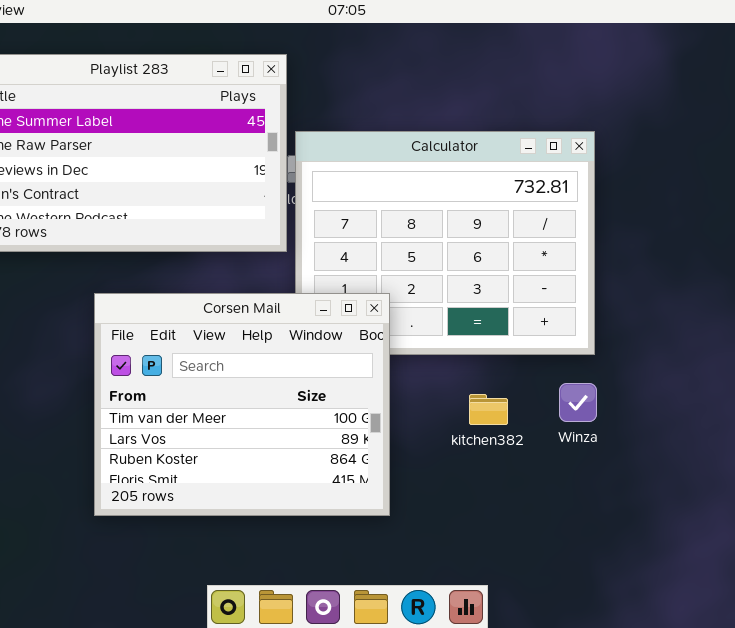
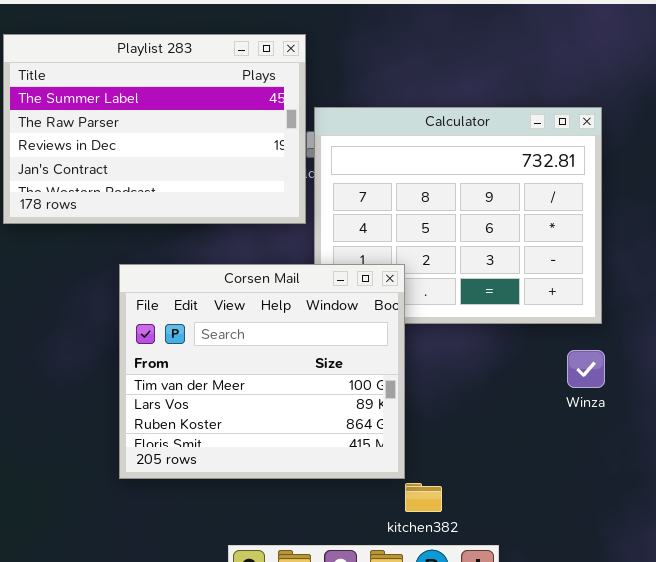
kitchen382: [469,394,508,425] -> [405,483,442,512], moved

